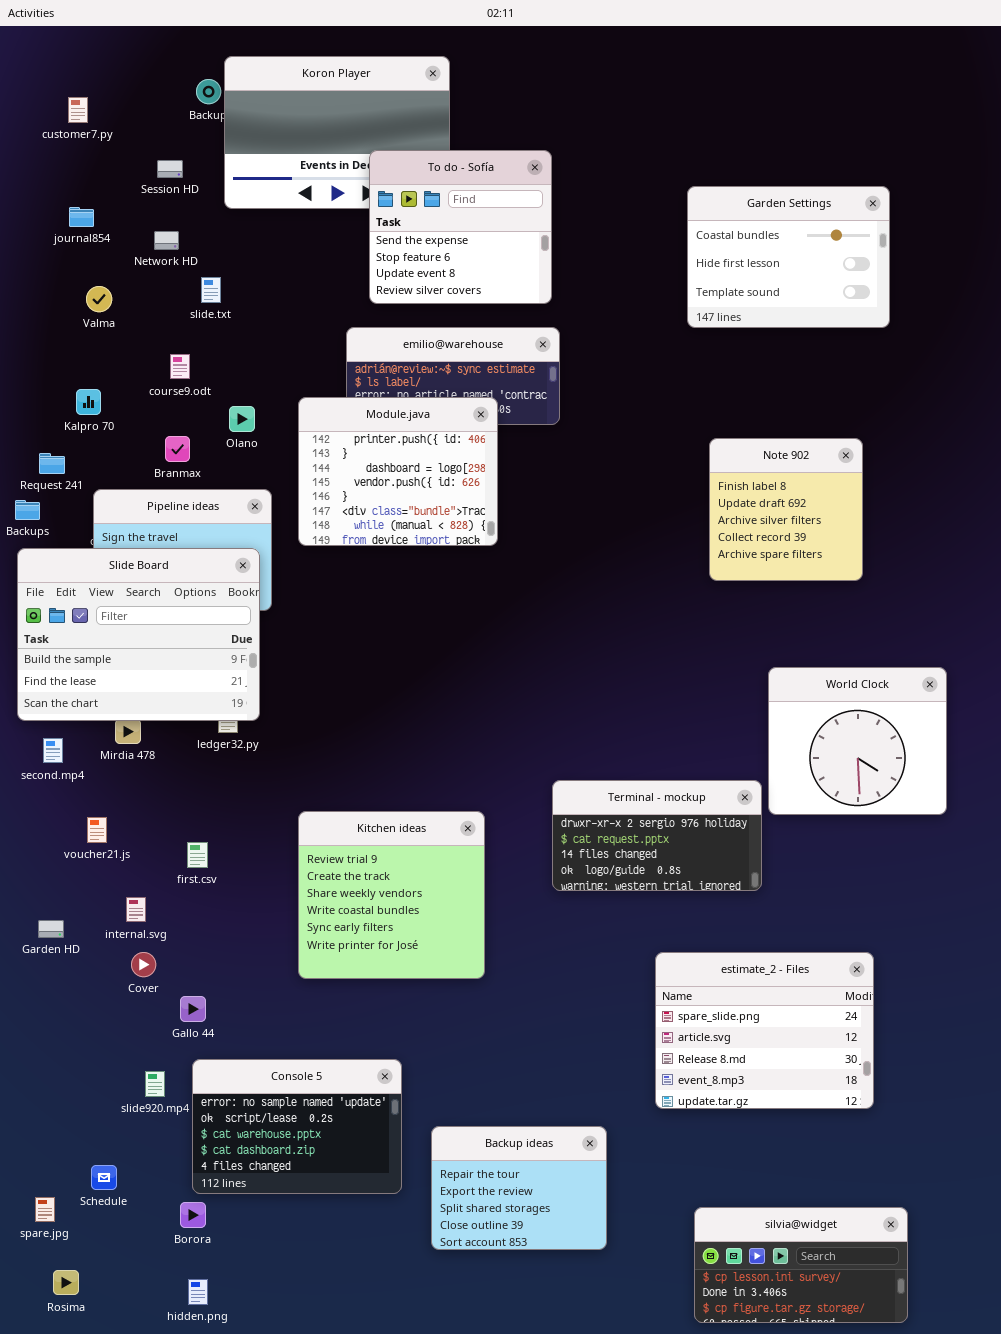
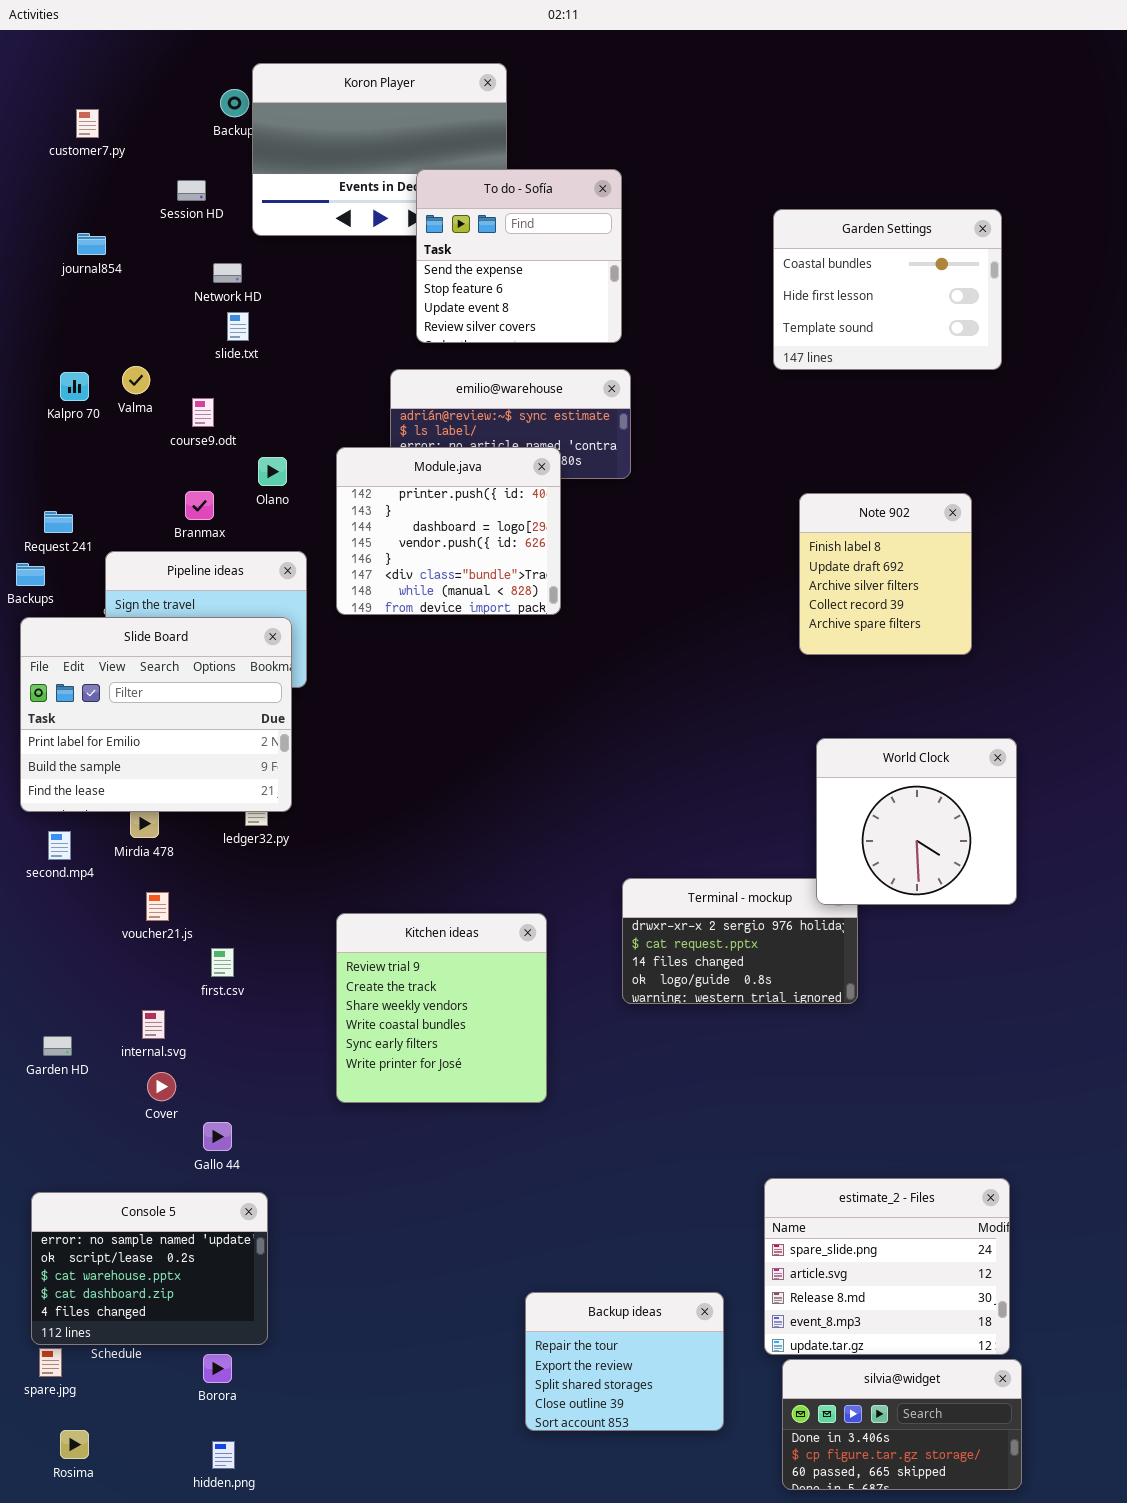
Network HD: [154,231,179,250] -> [213,263,242,283], moved
Valma: [86,286,112,312] -> [122,366,150,394], moved
Kalpro 70: [76,389,101,415] -> [60,372,89,401], moved
Slide Board: [17,548,260,721] -> [20,617,292,812], scrolled up 1 row
World Clock: [768,667,947,815] -> [816,738,1017,905], moved
voucher21.js: [87,817,107,843] -> [146,892,169,921], moved
estimate_2 - Files: [655,952,874,1109] -> [764,1178,1010,1355], moved
Console 5: [192,1059,402,1194] -> [31,1192,268,1345], moved
Backup ideas: [431,1126,607,1250] -> [525,1292,724,1431], moved
silvia@widget: [694,1207,908,1323] -> [782,1359,1022,1490], scrolled down 1 row

